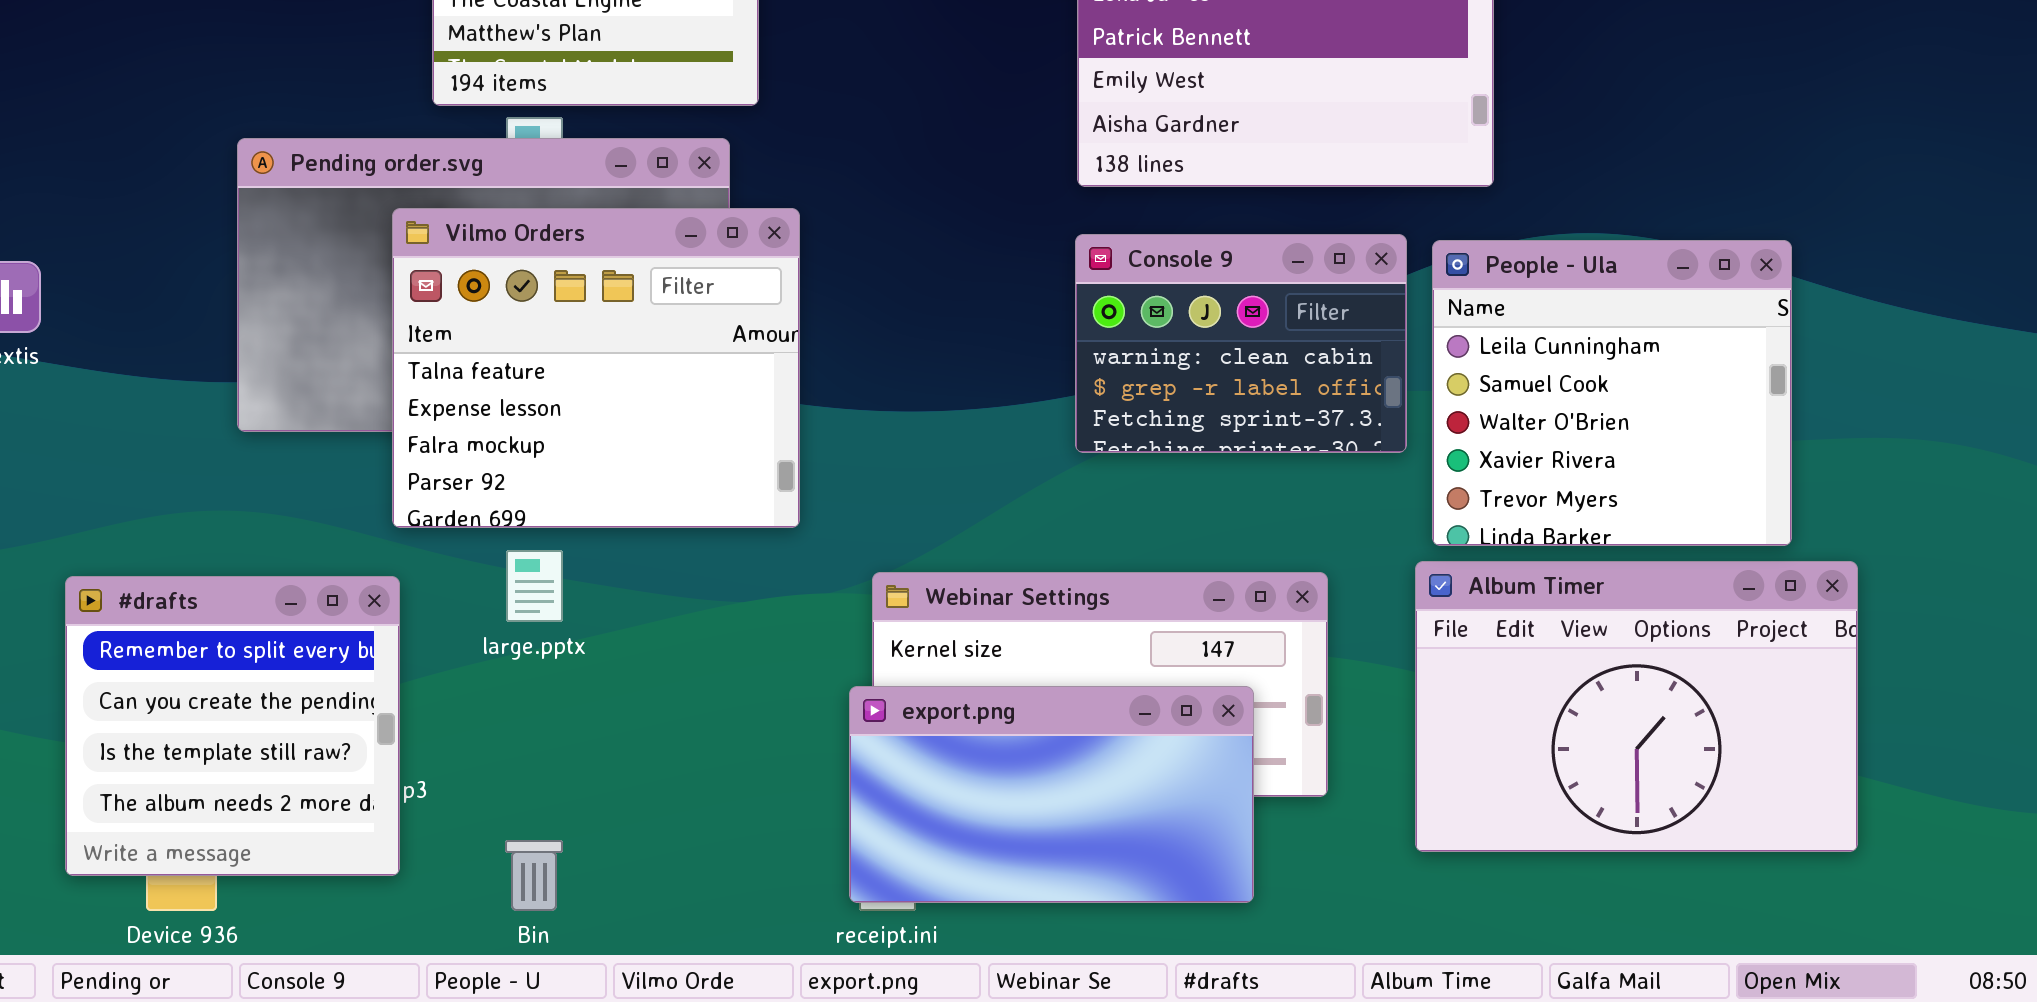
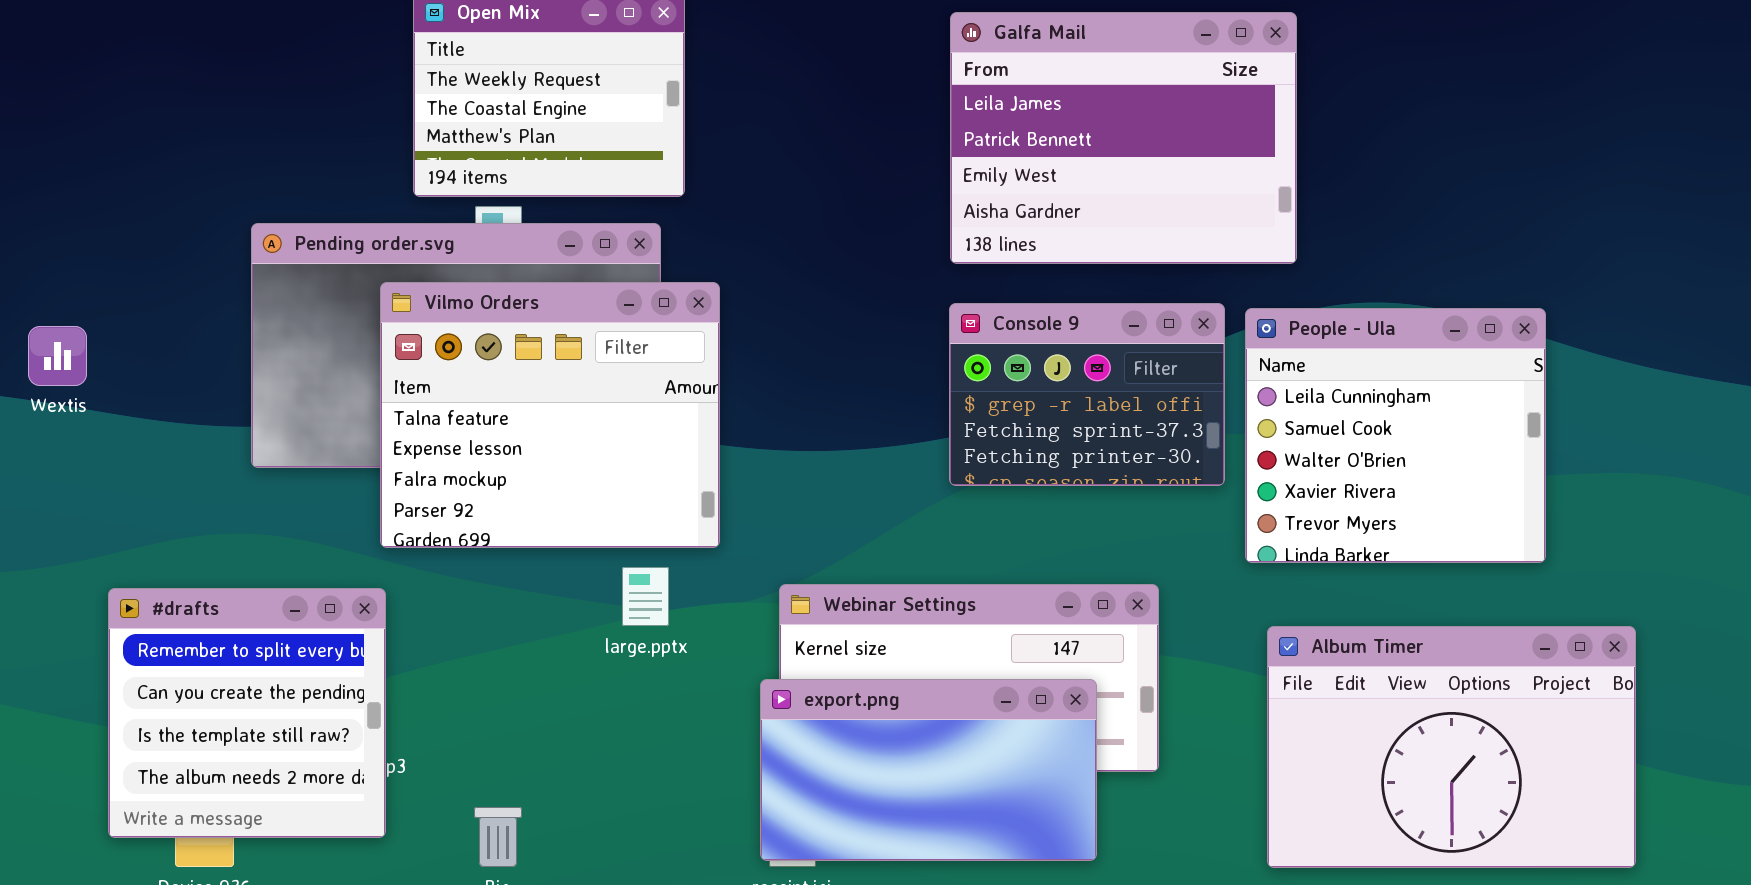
Console 9: [1075,234,1407,453] -> [949,303,1225,486], scrolled down 1 row
large.pptx: [506,550,563,622] -> [622,567,669,626], moved
Album Timer: [1415,561,1858,852] -> [1267,626,1636,868], moved

